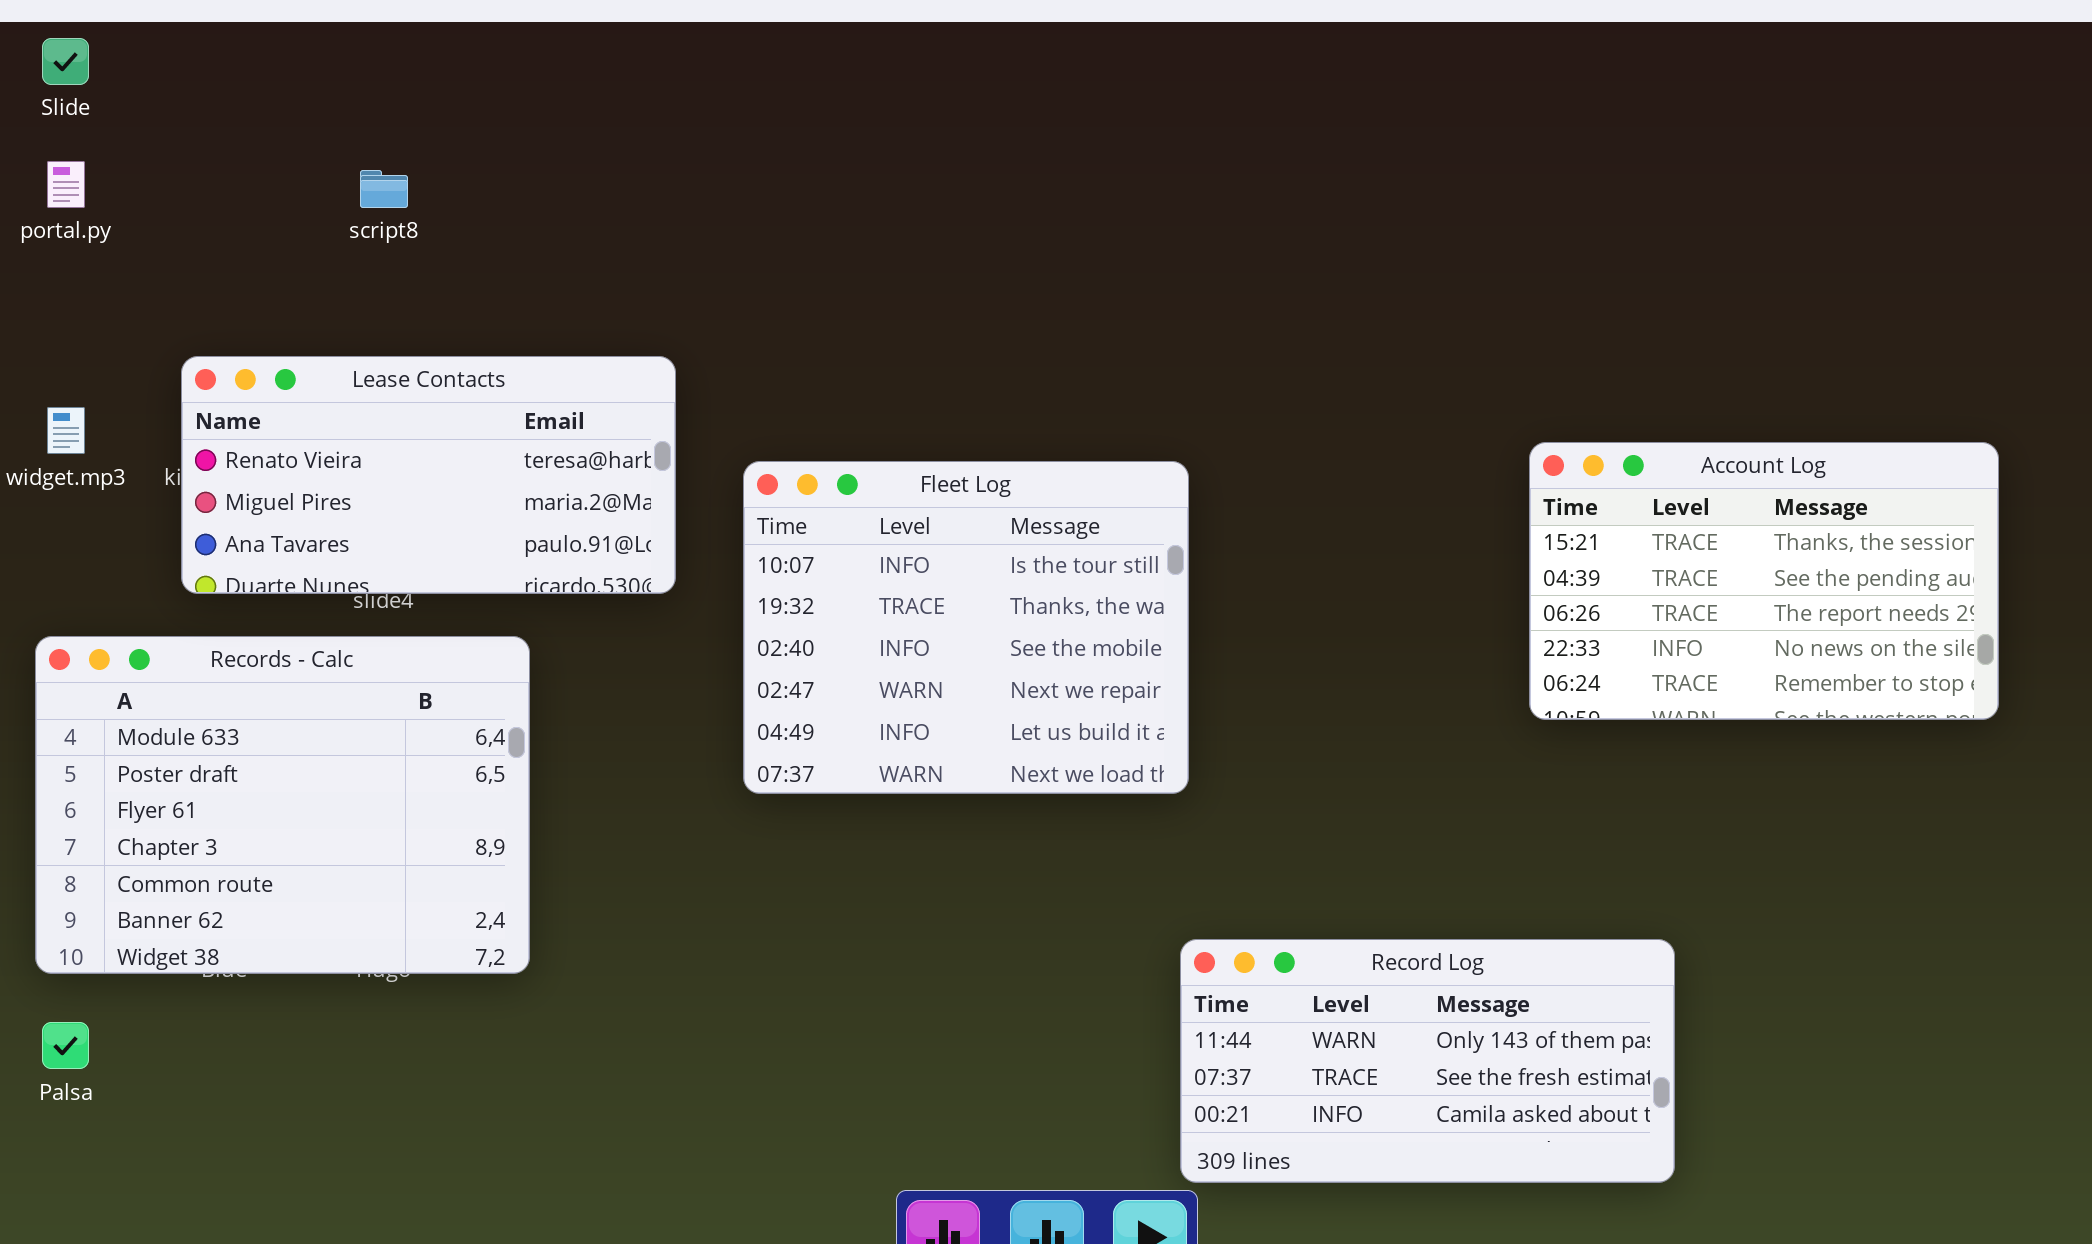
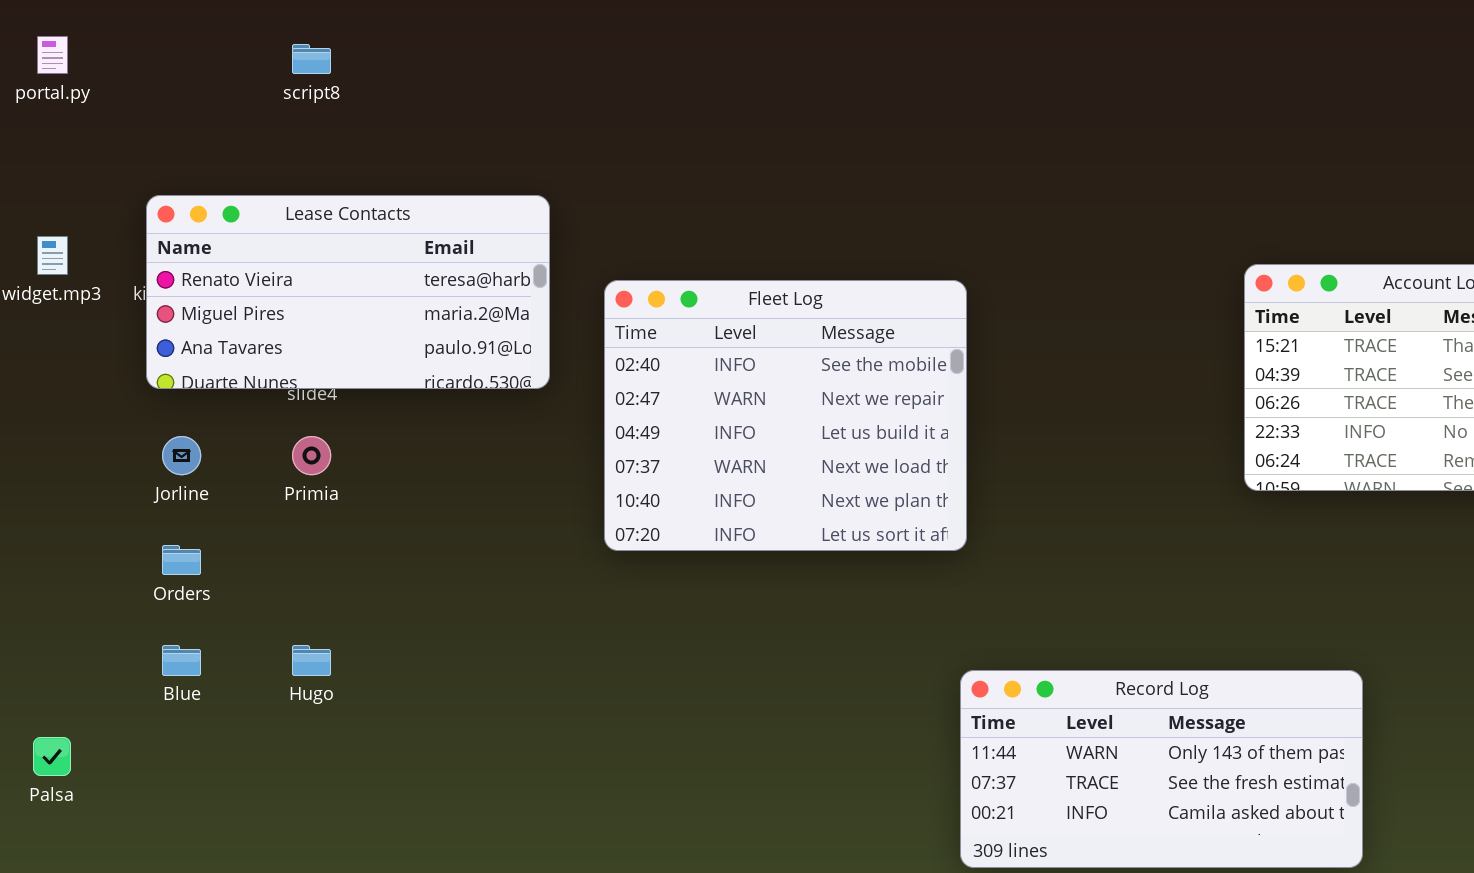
Fleet Log: [743,461,1189,794] -> [604,280,967,551], scrolled down 2 rows
Records - Calc: [35,636,530,974] -> none, closed

